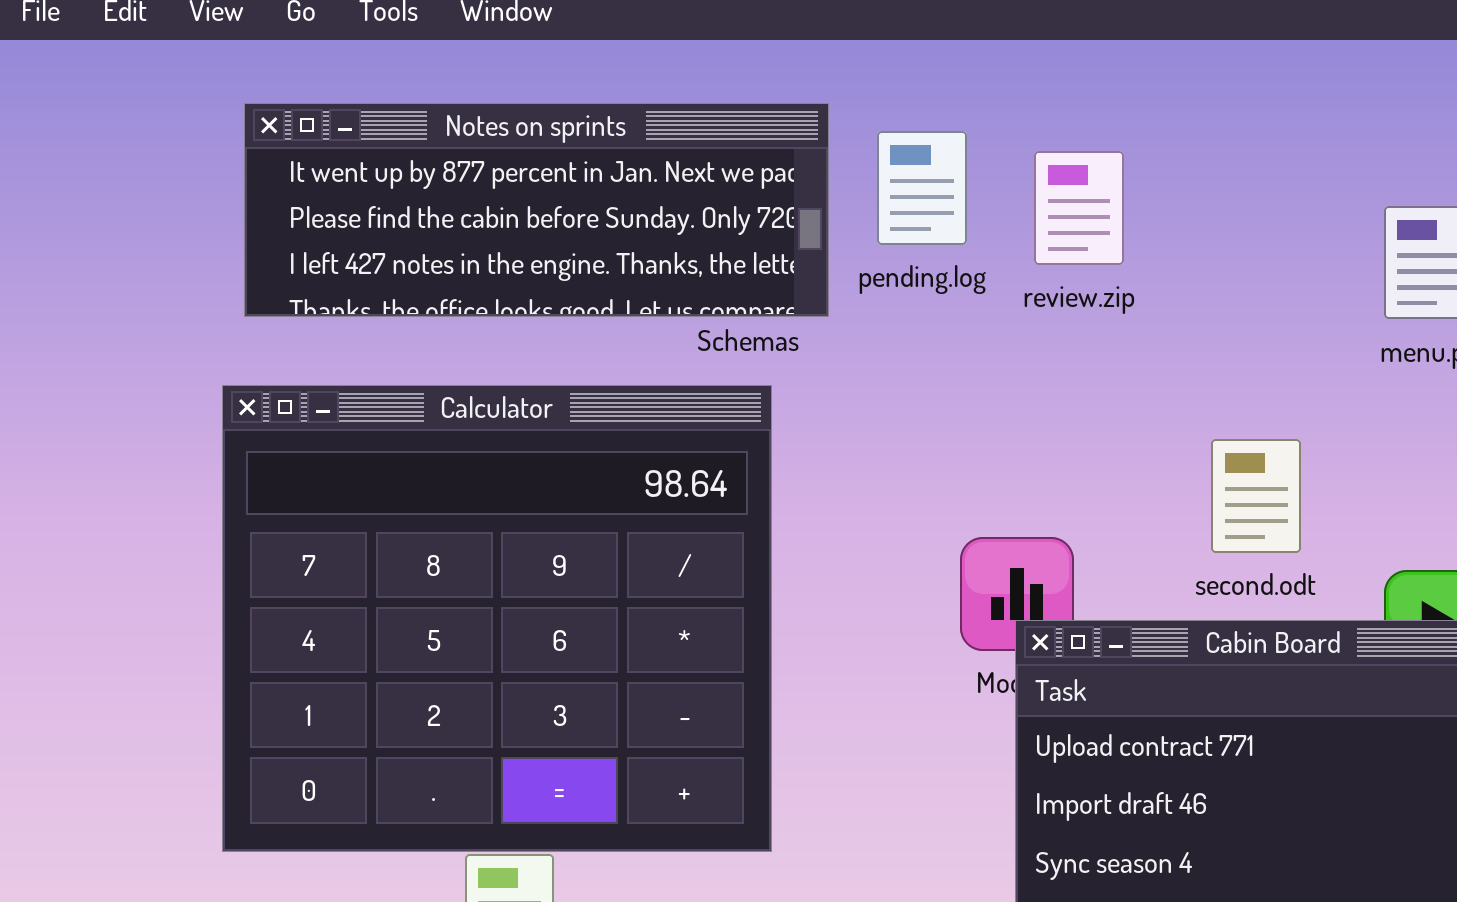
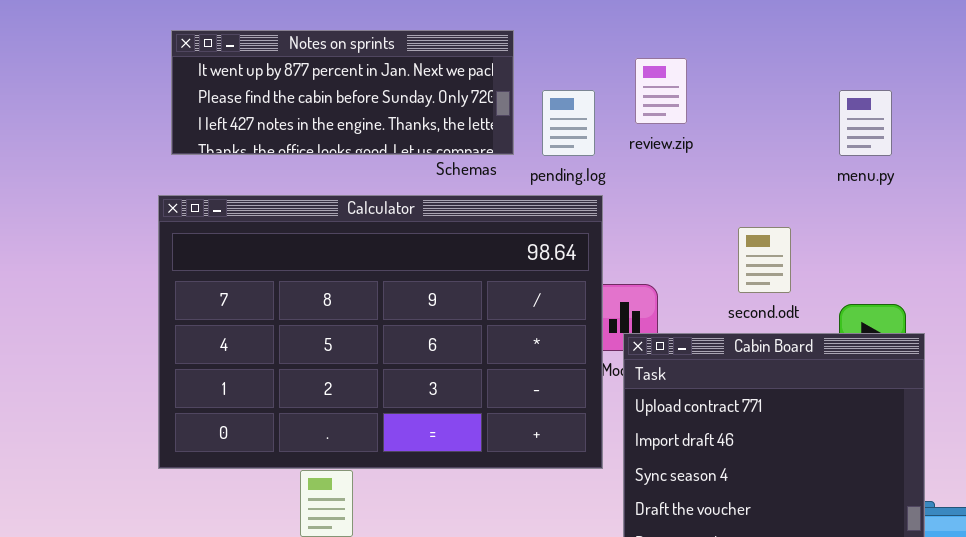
pending.log: [877,131,967,245] -> [542,90,595,156], moved
Calculator: [222,385,772,852] -> [158,195,603,469], resized

